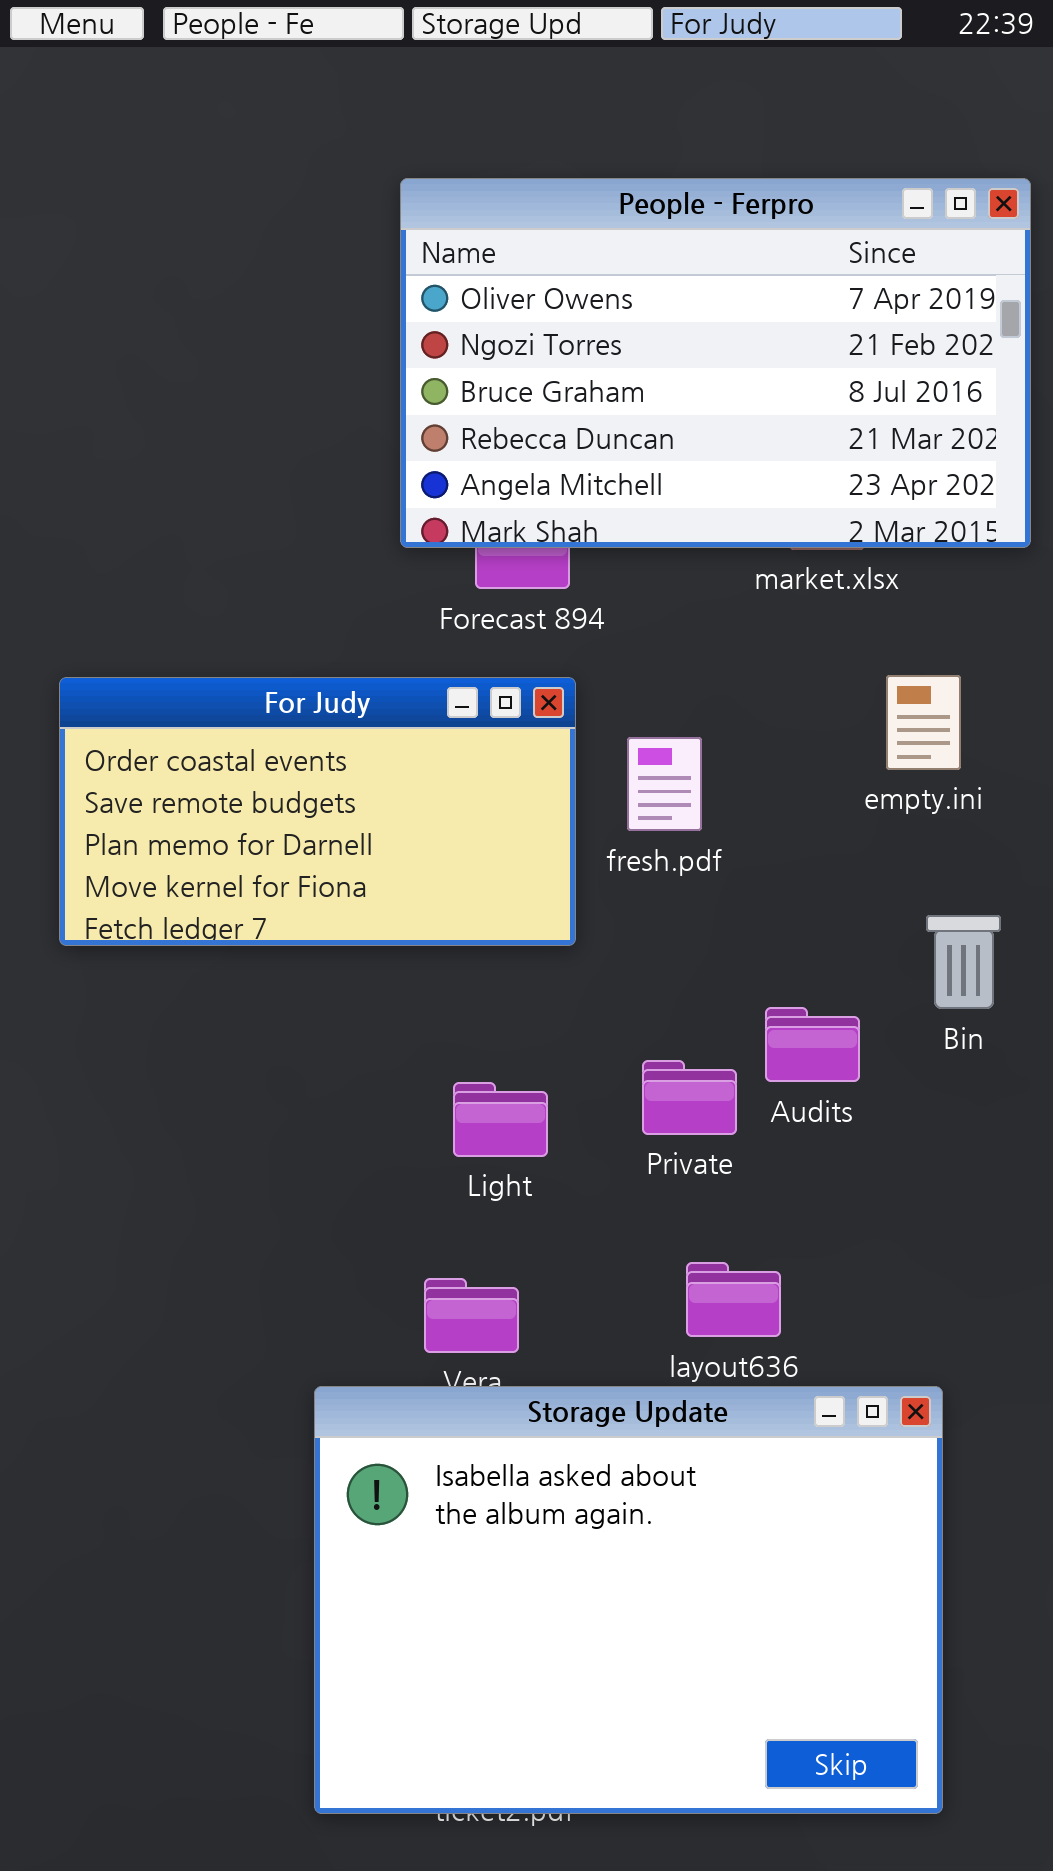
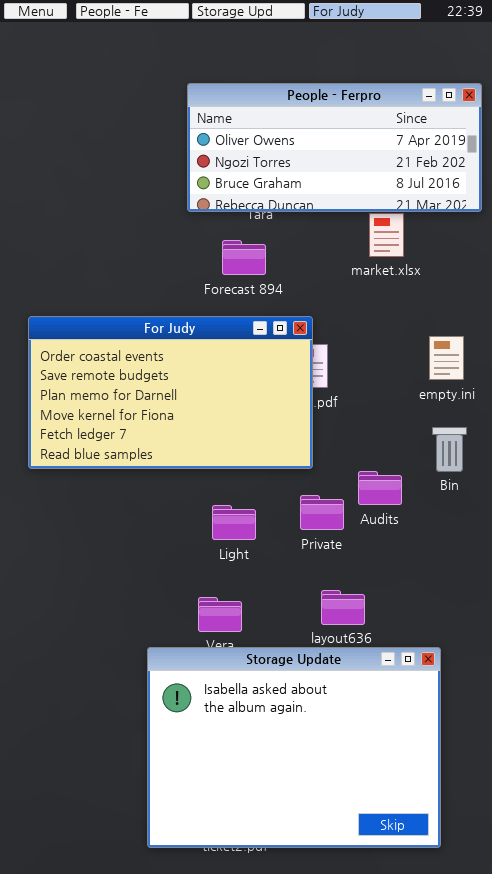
People - Ferpro: [400,178,1031,548] -> [187,83,482,212], resized
empty.ini: [886,675,961,770] -> [429,336,464,380], moved
For Judy: [59,677,576,946] -> [28,316,313,469], resized

